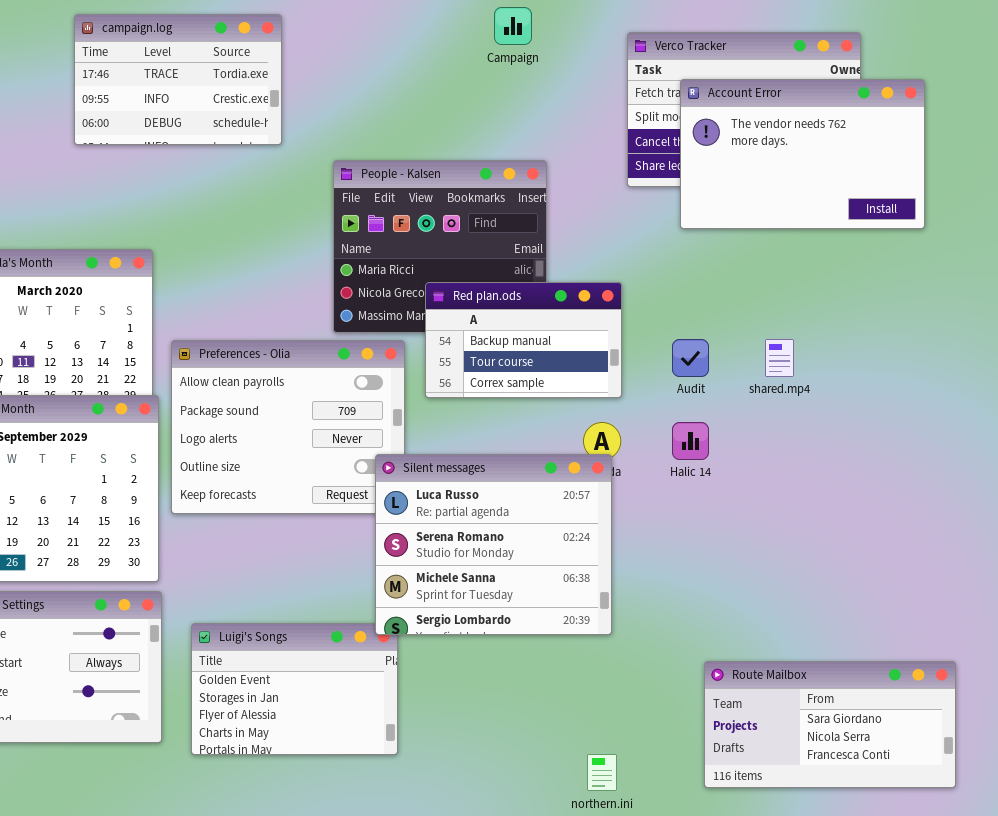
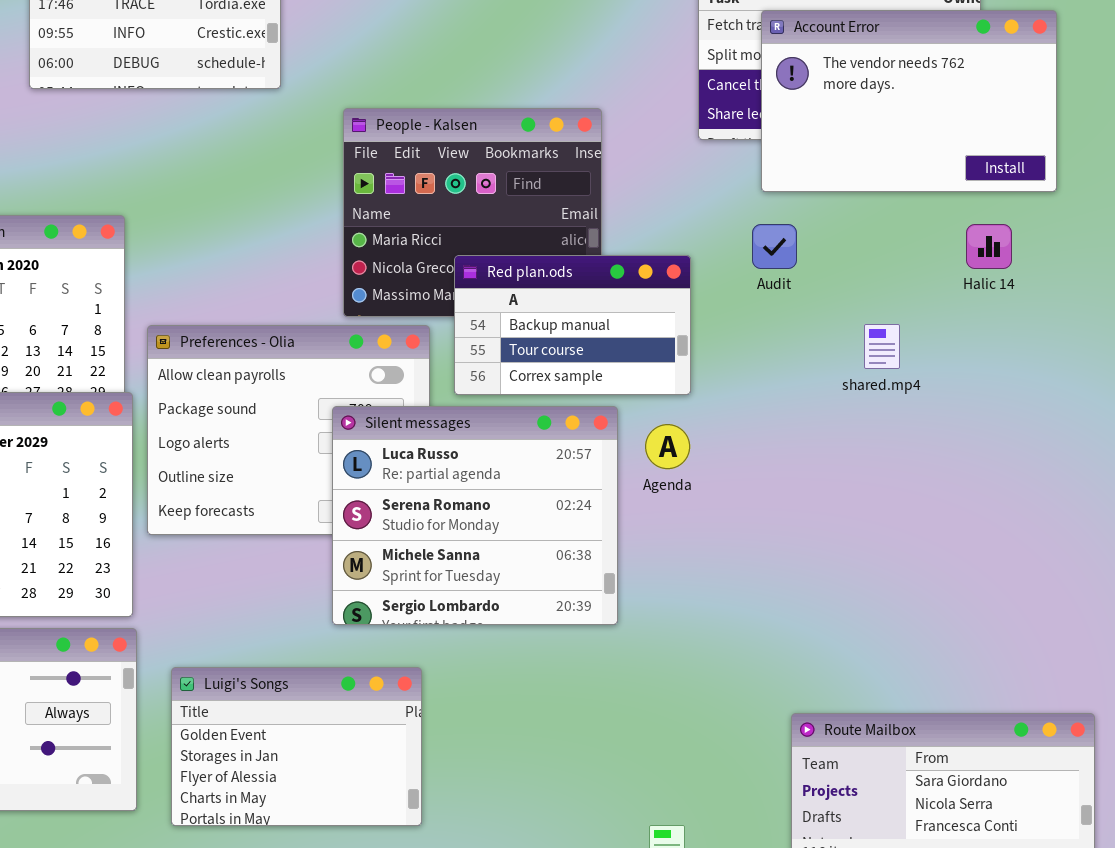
Audit: [672,339,709,377] -> [752,224,797,269], moved
Halic 14: [672,422,709,460] -> [966,224,1012,269], moved
Silent messages: [375,454,612,635] -> [332,406,618,625], moved

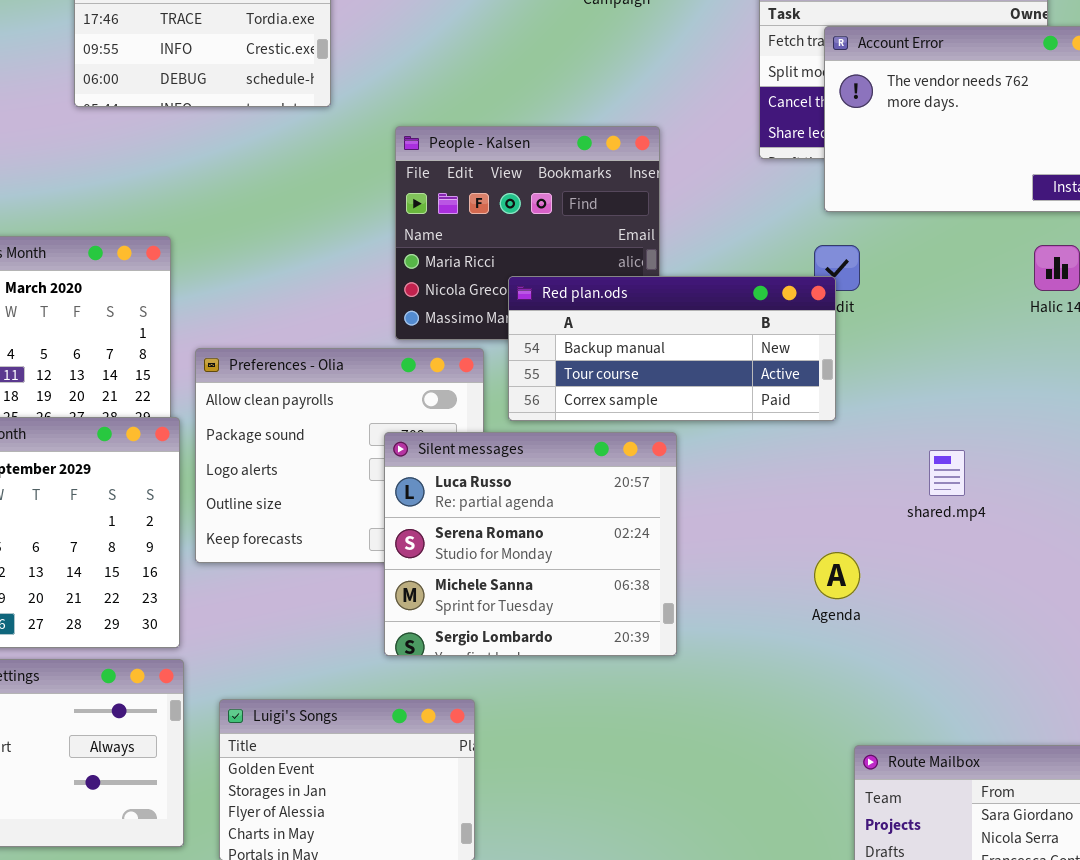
Red plan.ods: [454,255,691,395] -> [508,276,836,421], resized
shared.mp4: [864,324,900,369] -> [929,450,965,496], moved
Agenda: [645,424,690,469] -> [814,552,860,599], moved

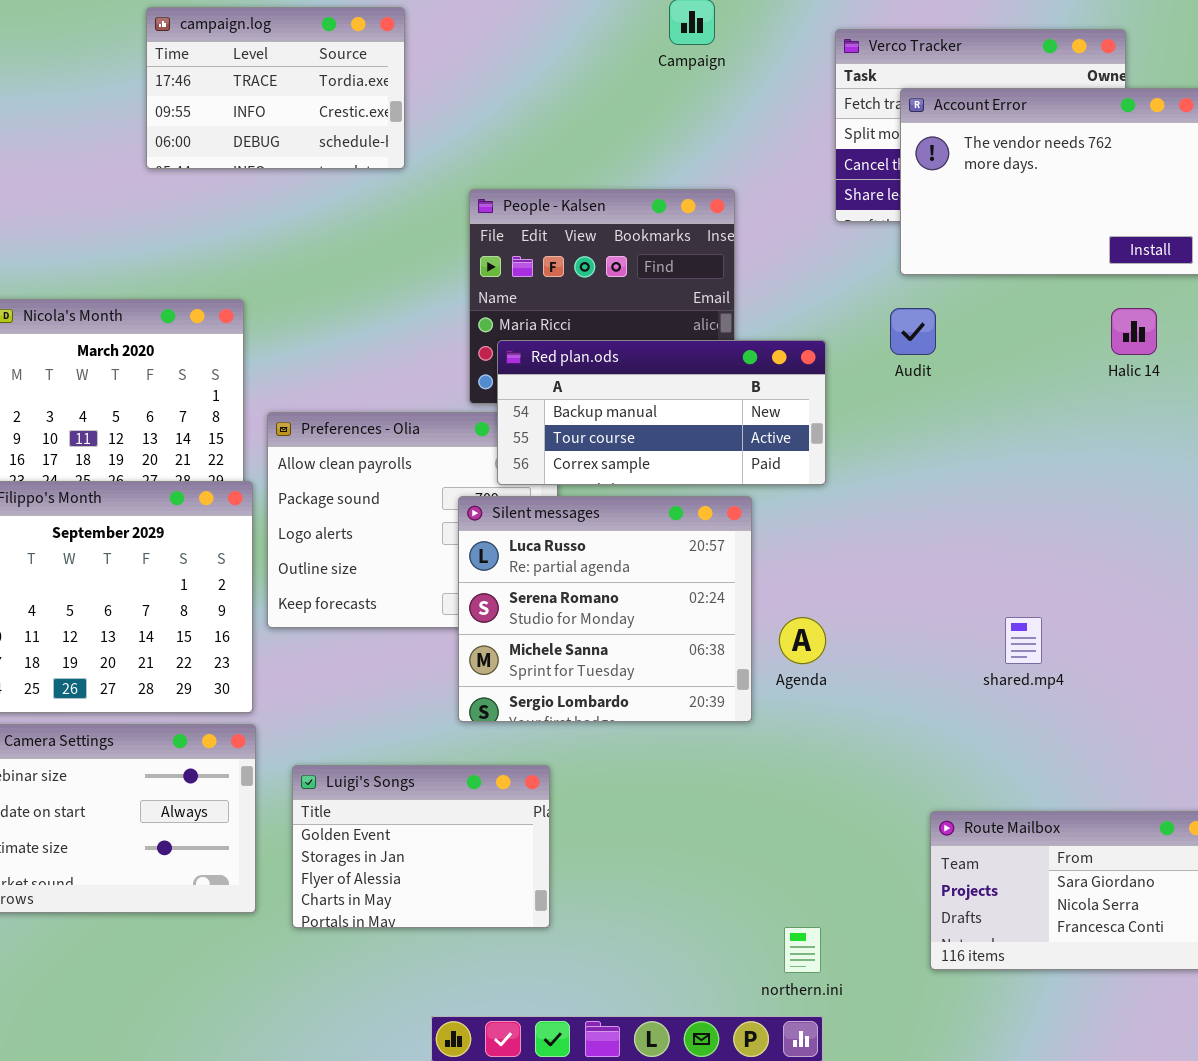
Red plan.ods: [508,276,836,421] -> [497,340,826,485], moved
shared.mp4: [929,450,965,496] -> [1005,617,1042,664], moved
Agenda: [814,552,860,599] -> [779,617,826,664], moved

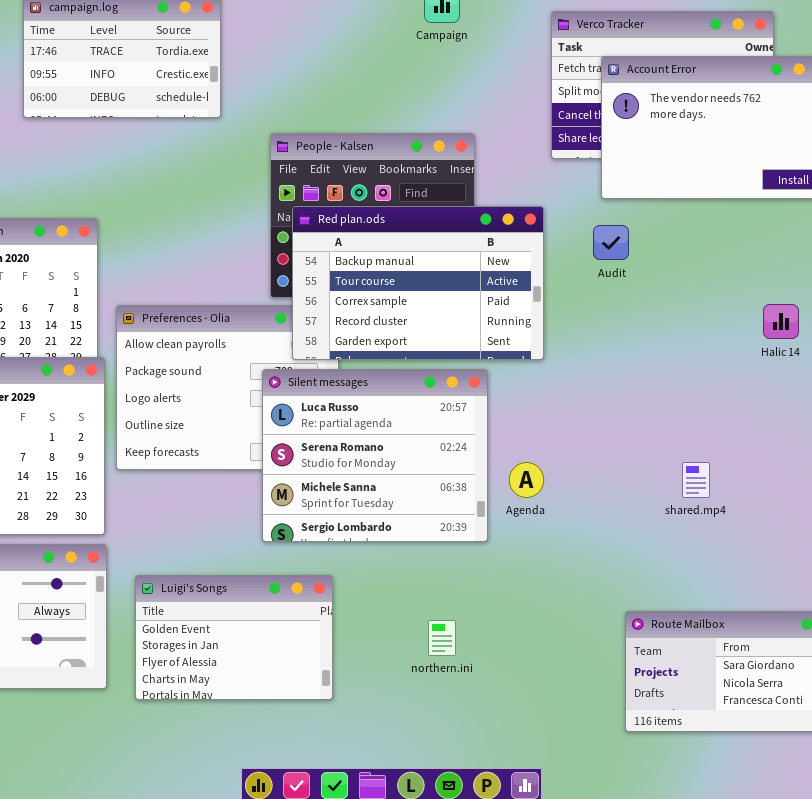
Halic 14: [1111,308,1157,355] -> [763,304,799,339], moved
Red plan.ods: [497,340,826,485] -> [292,206,544,360], resized
northern.ini: [784,927,821,973] -> [428,620,456,656], moved

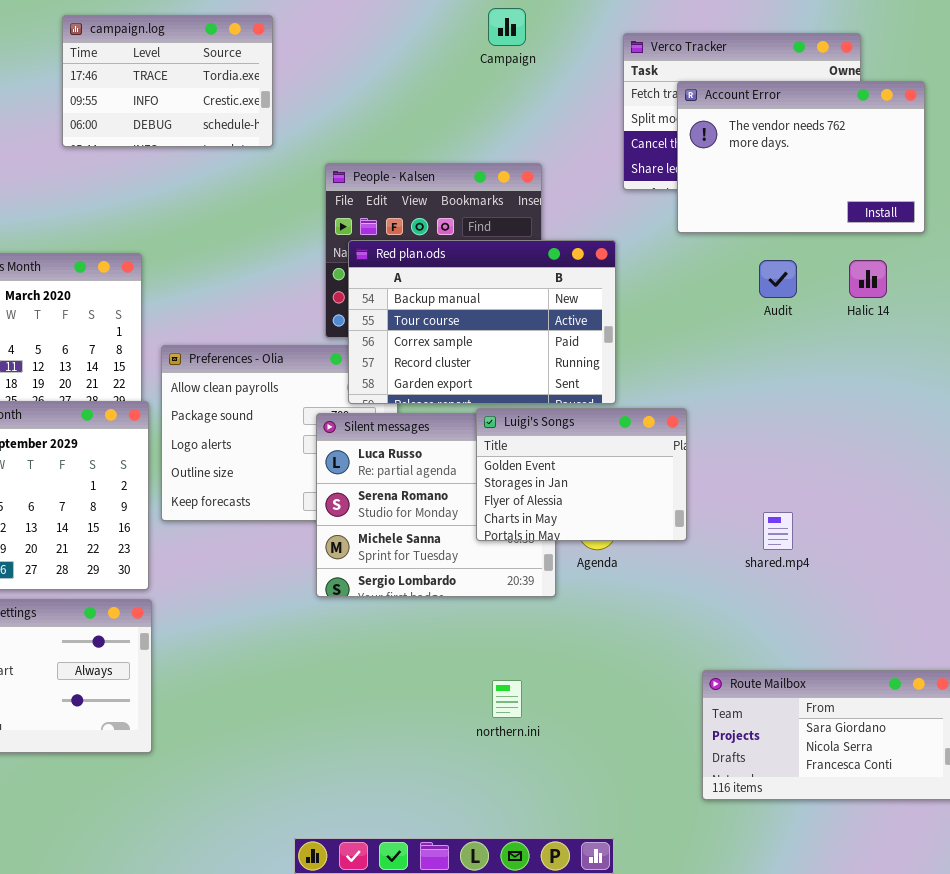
Audit: [593,225,629,260] -> [759,260,797,298], moved
Halic 14: [763,304,799,339] -> [849,260,887,298], moved
Luigi's Songs: [135,575,333,700] -> [476,408,687,541], moved

